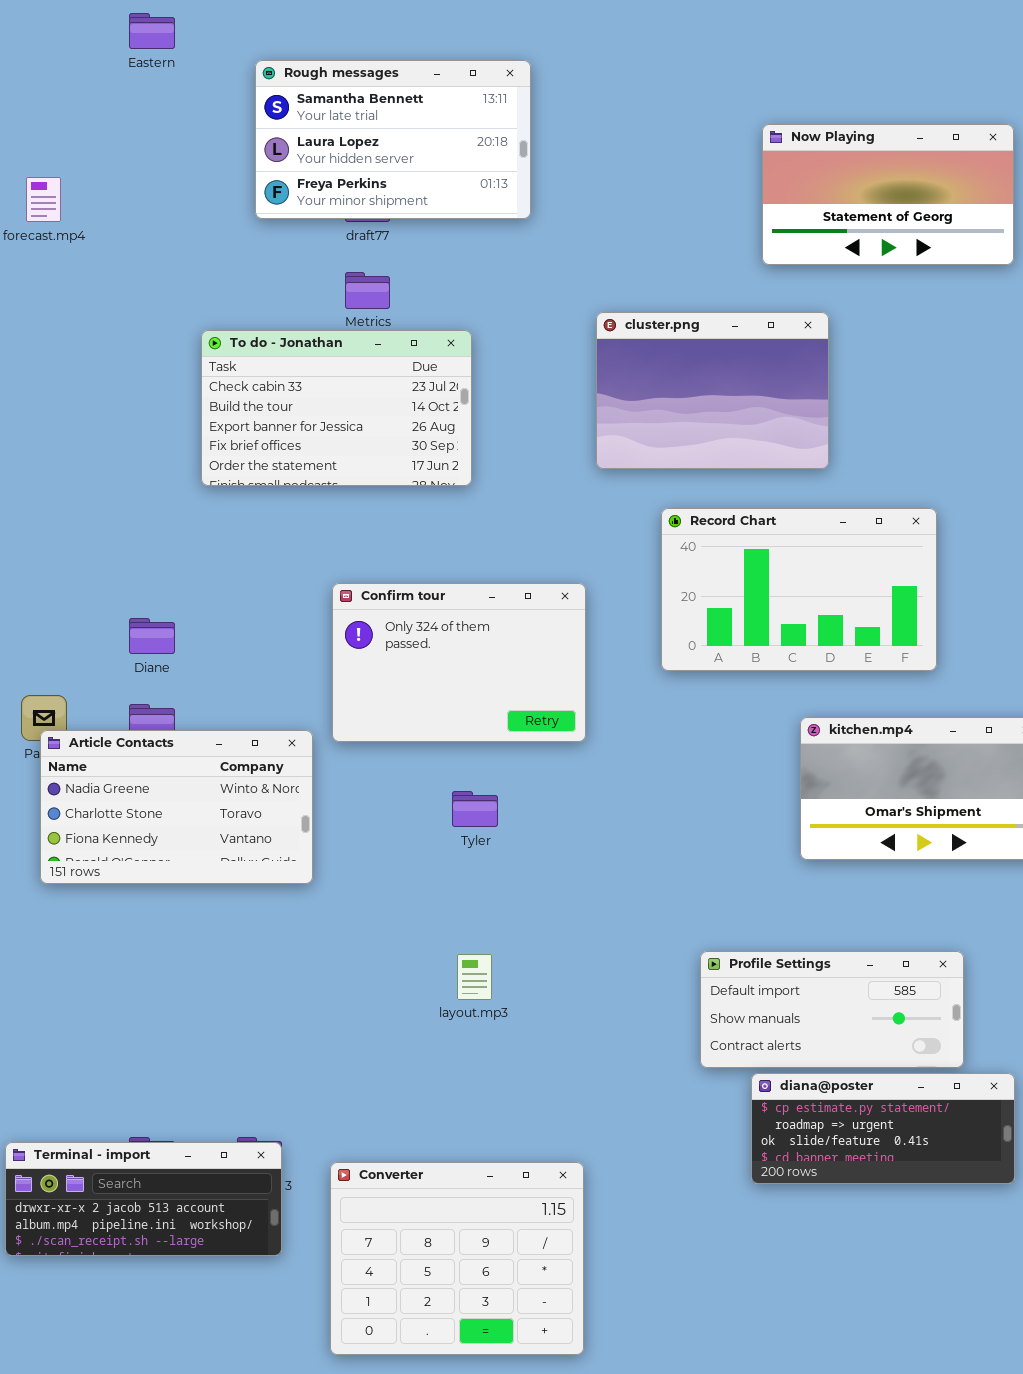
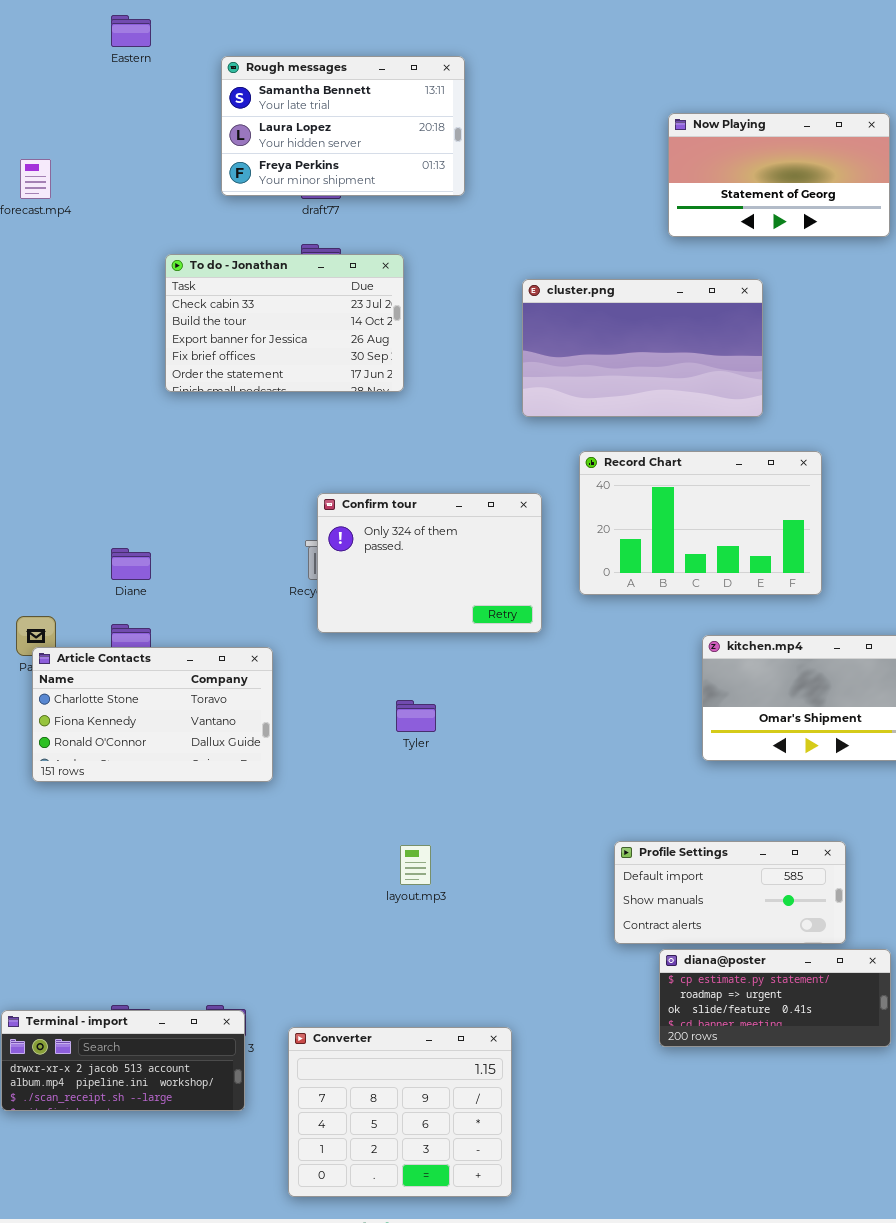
cluster.png: [596,312,829,469] -> [522,279,763,417], resized
To do - Jonathan: [201,330,472,486] -> [165,254,404,392], moved
Confirm tour: [332,583,586,742] -> [317,493,542,633], moved
Article Contacts: [40,730,313,884] -> [32,647,273,782], scrolled down 1 row

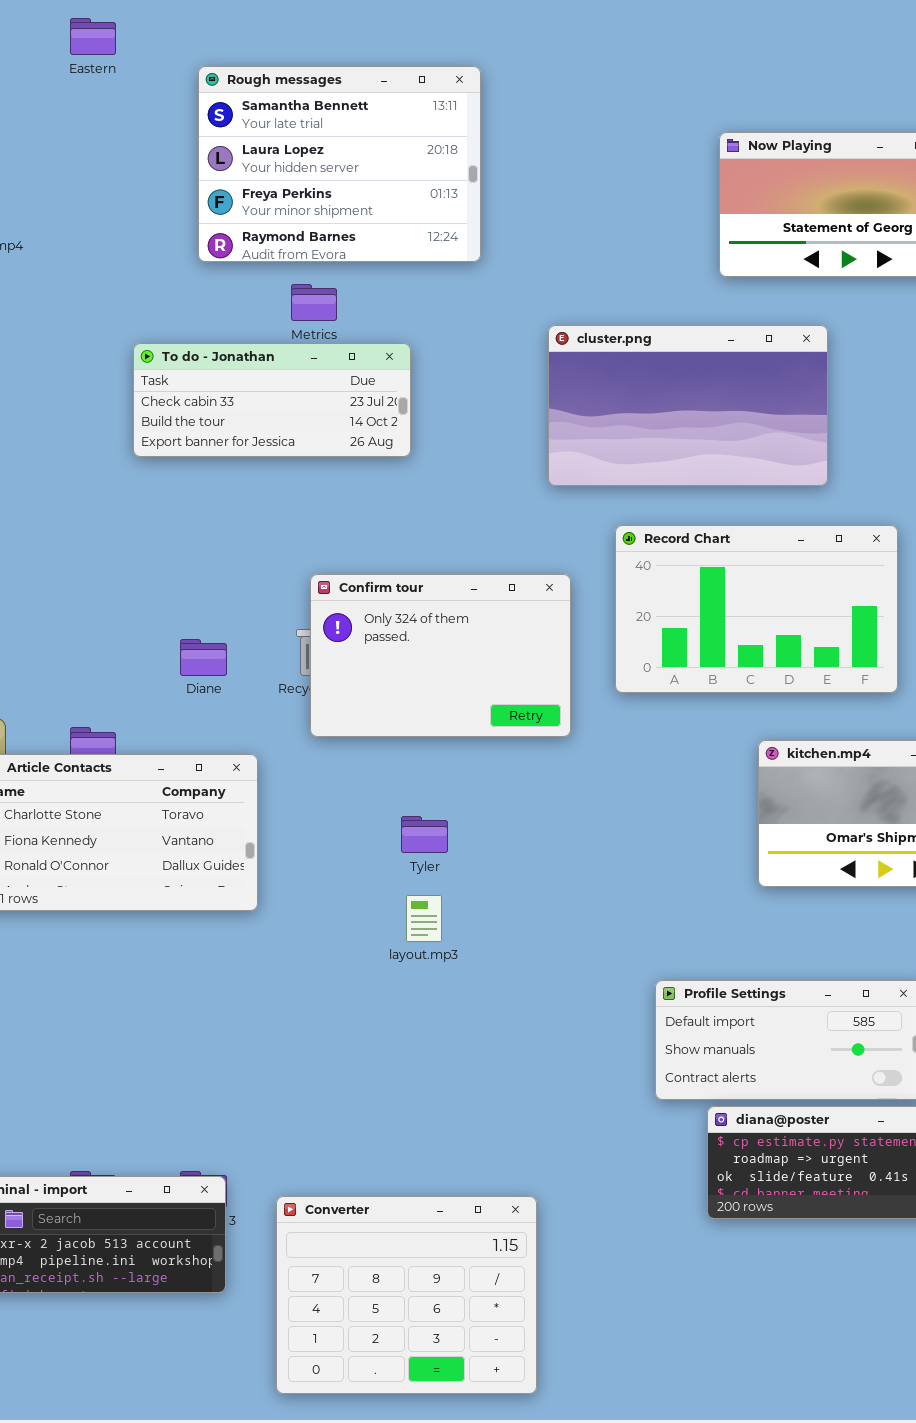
Rough messages: [221,56,465,196] -> [198,66,481,262], resized
To do - Jonathan: [165,254,404,392] -> [133,343,411,457], resized
Diane: [111,548,151,580] -> [180,639,227,676], moved
layout.mp3: [400,845,431,885] -> [406,895,442,942], moved

